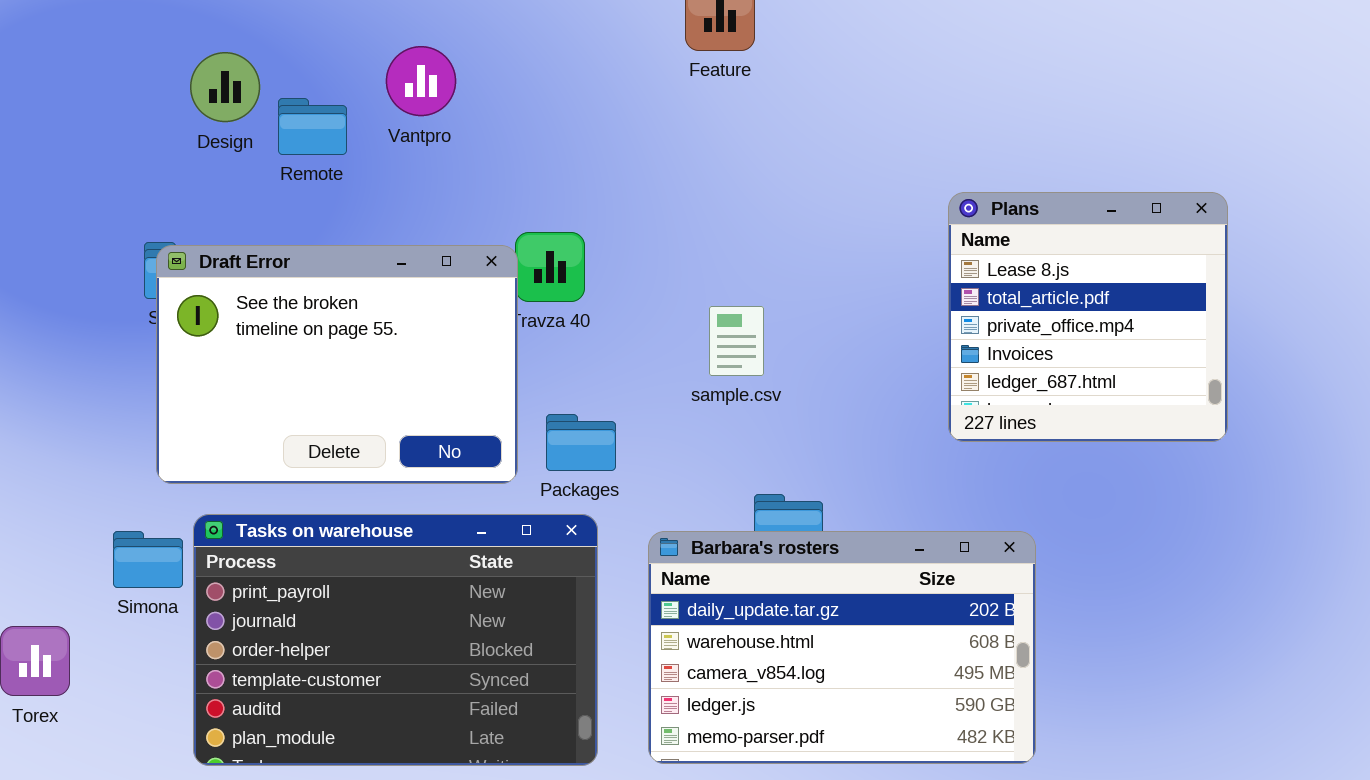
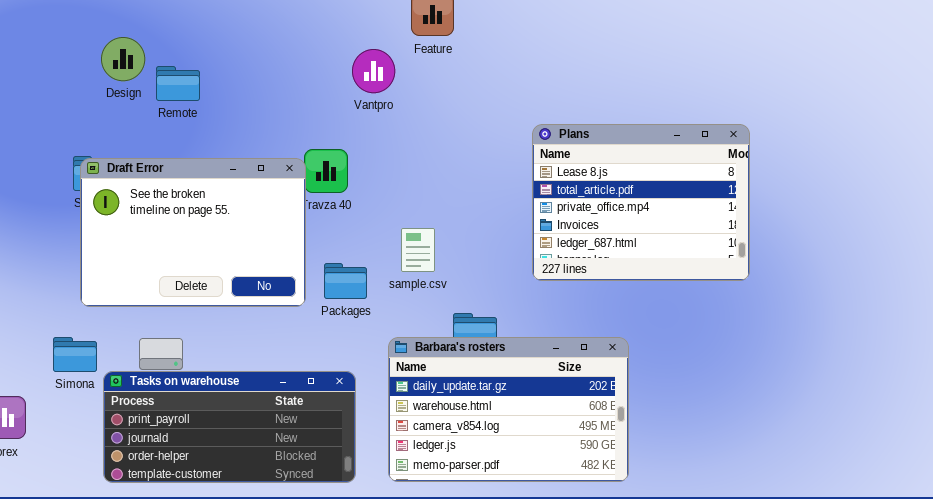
Vantpro: [386,46,456,116] -> [352,49,395,93], moved
Plans: [948,192,1228,442] -> [532,124,750,281], resized
sample.csv: [709,306,764,376] -> [401,228,435,272], moved
Tasks on warehouse: [193,514,598,766] -> [103,371,356,483], resized

